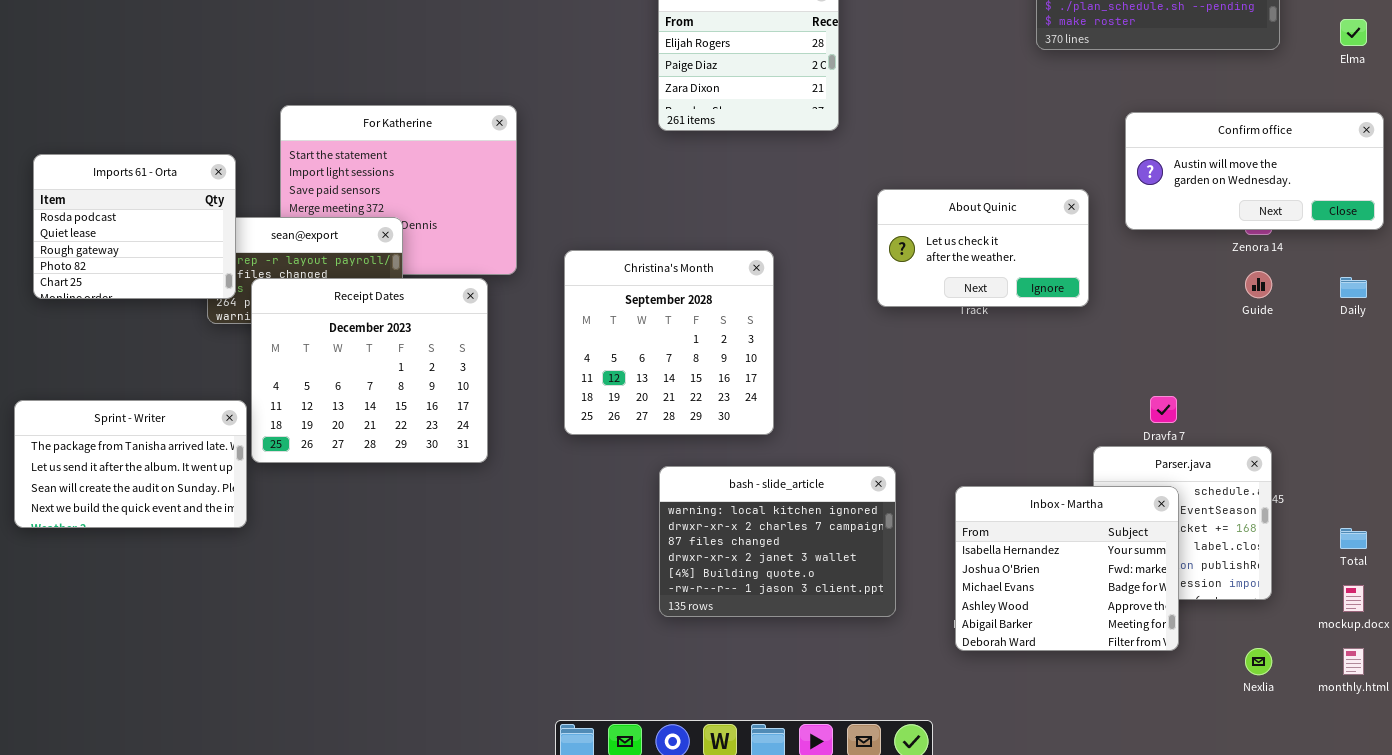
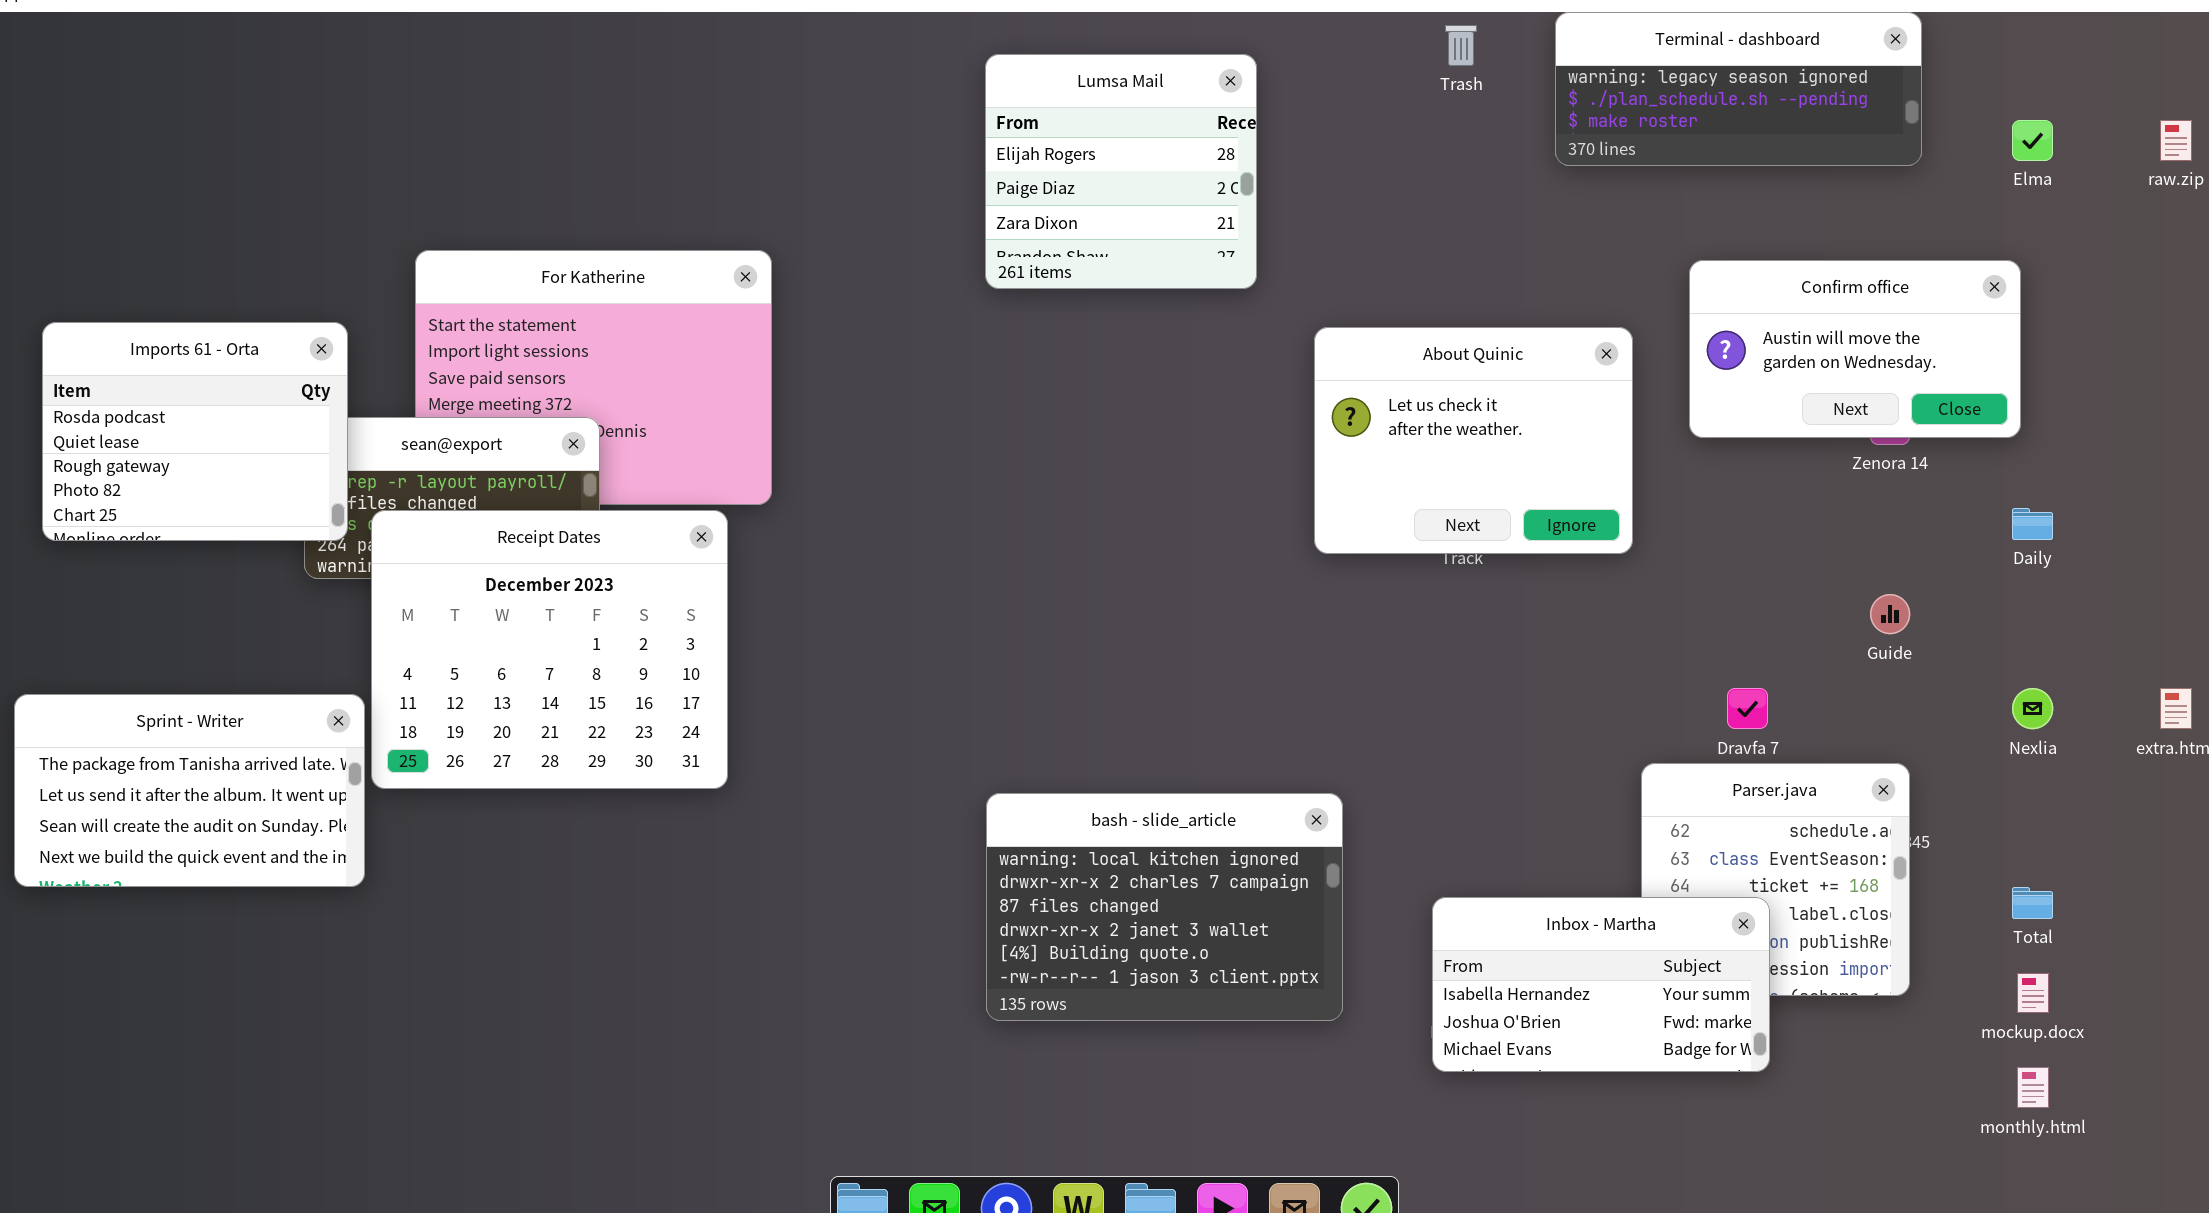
Confirm office: [1125,112,1384,230] -> [1689,260,2021,438], resized
About Quinic: [877,189,1089,307] -> [1314,327,1633,554], resized
Christina's Month: [564,250,774,435] -> none, closed
Guide: [1245,271,1272,298] -> [1870,594,1910,634], moved
Inbox - Martha: [955,486,1179,651] -> [1432,897,1770,1072], resized
Nexlia: [1245,648,1272,675] -> [2012,688,2053,729], moved

